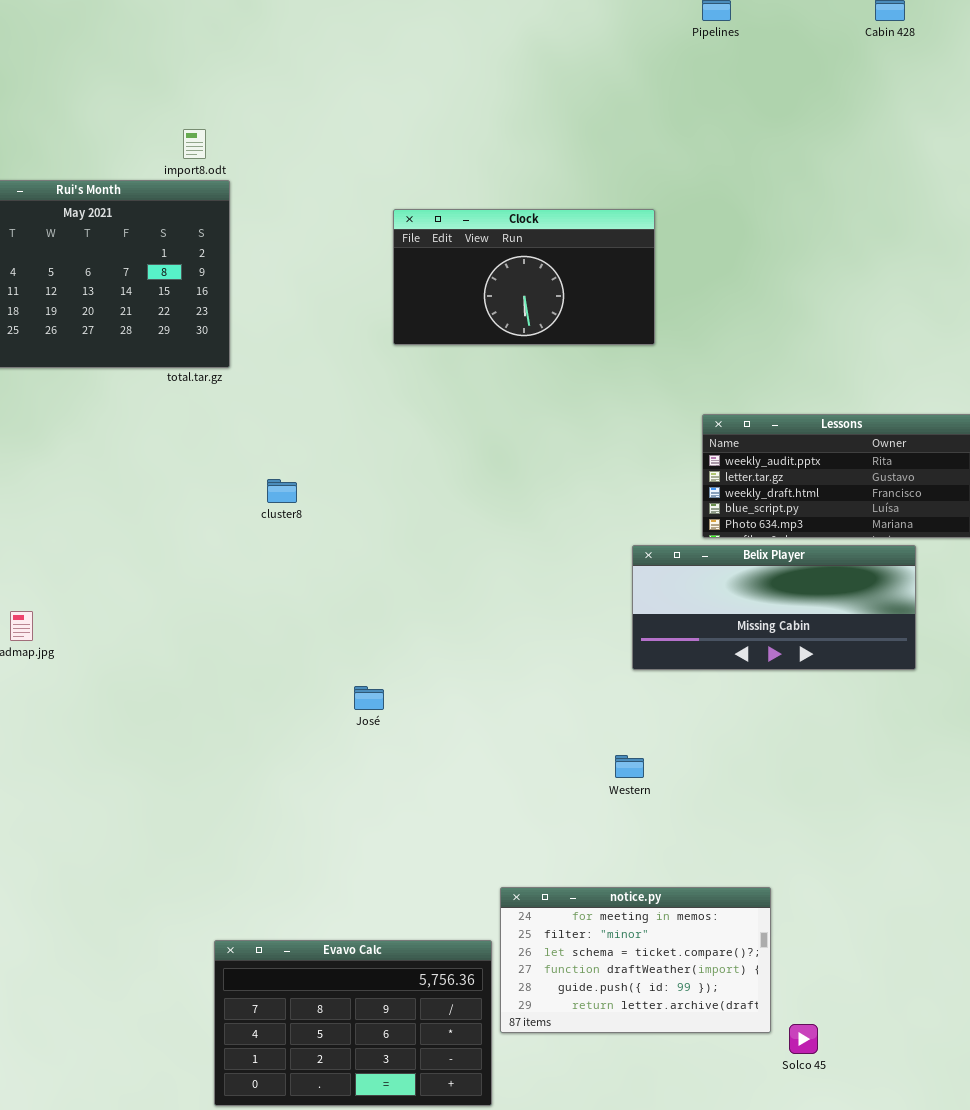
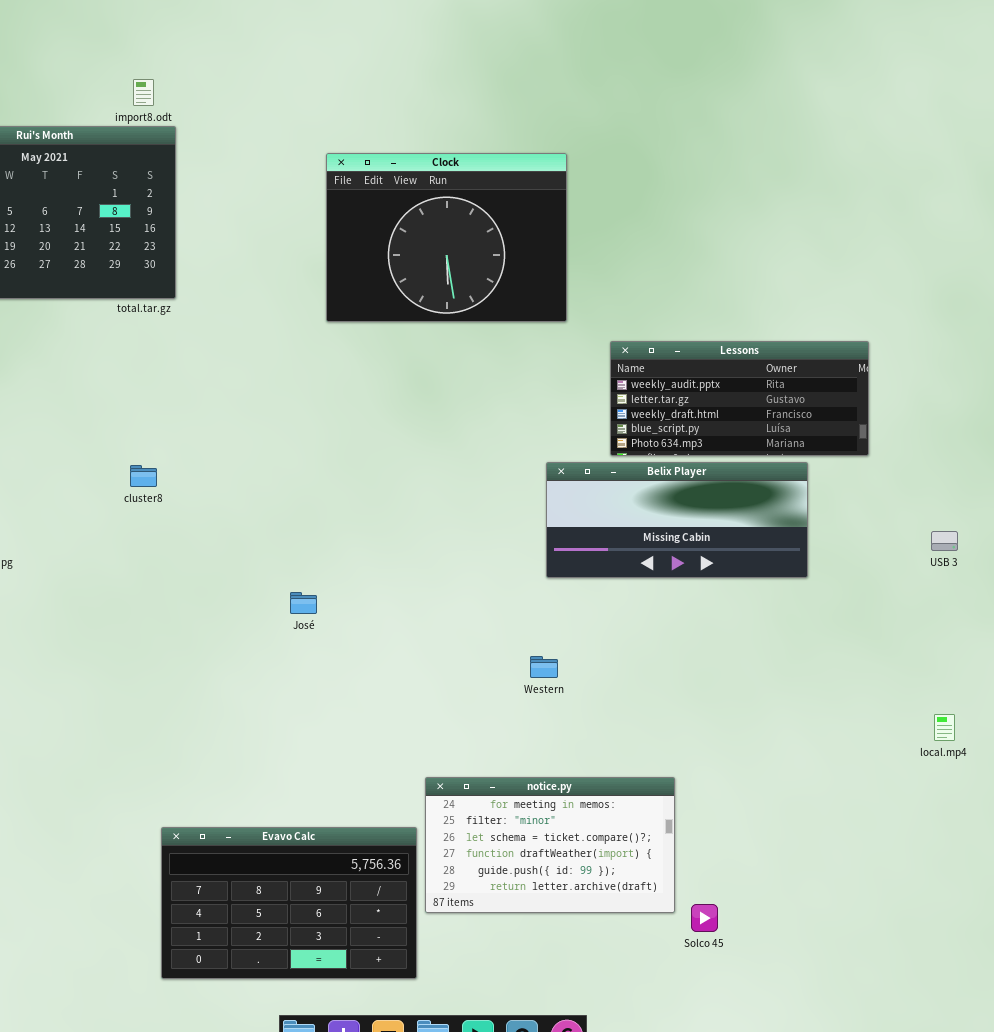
Clock: [393,209,655,345] -> [326,153,567,322], resized
cluster8: [267,479,297,503] -> [130,465,157,487], moved

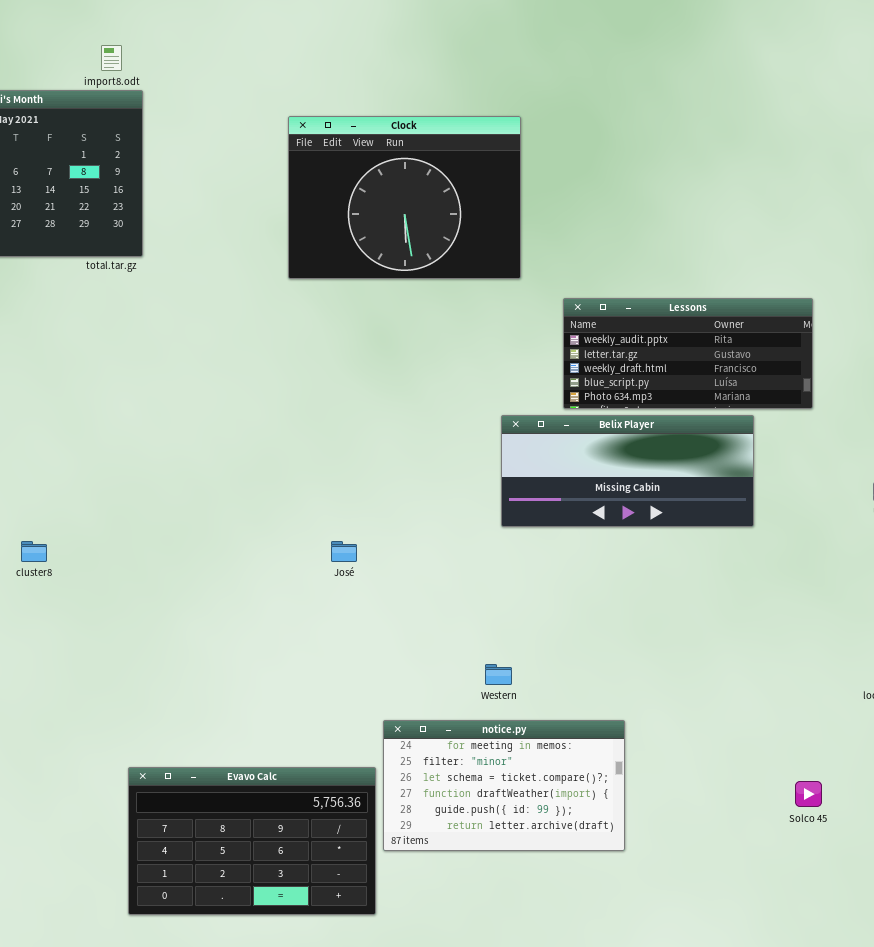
cluster8: [130,465,157,487] -> [21,541,47,562], moved
José: [290,592,317,614] -> [331,541,357,562], moved
Western: [530,656,558,678] -> [485,664,512,685], moved
Solco 45: [691,904,718,932] -> [795,781,822,807], moved

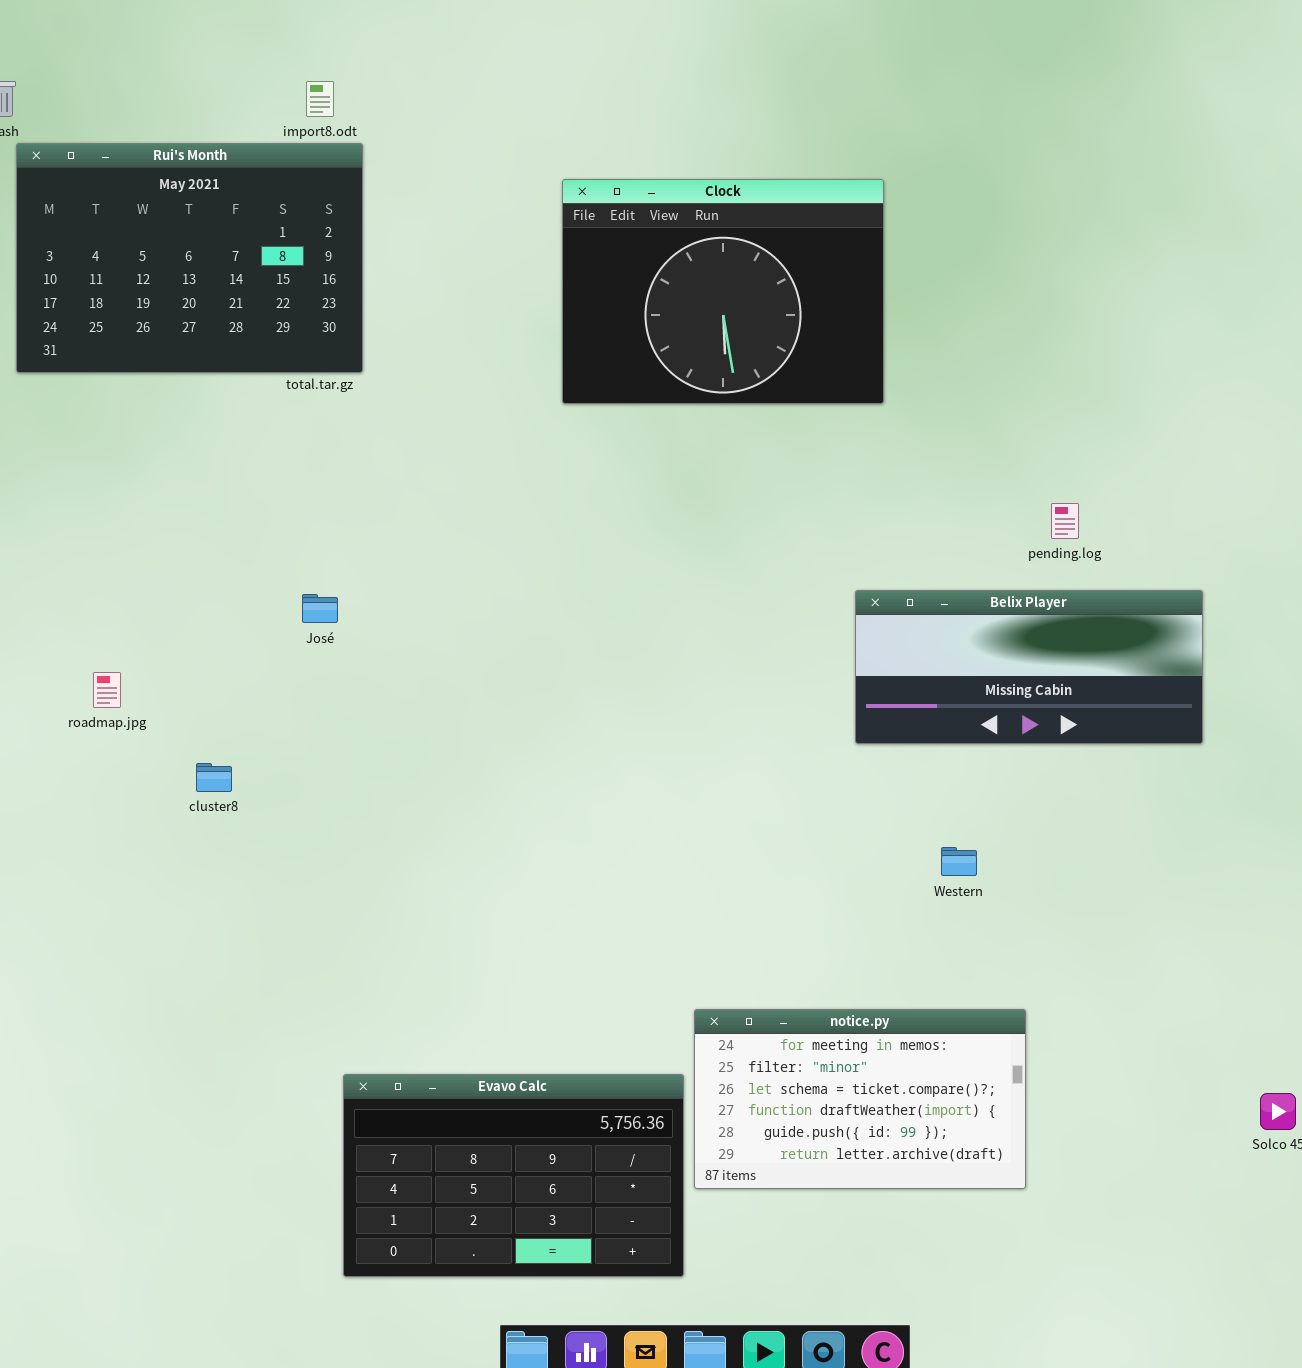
Lessons: [563,298,813,409] -> none, closed
José: [331,541,357,562] -> [302,594,338,623], moved
Western: [485,664,512,685] -> [941,847,977,876], moved

